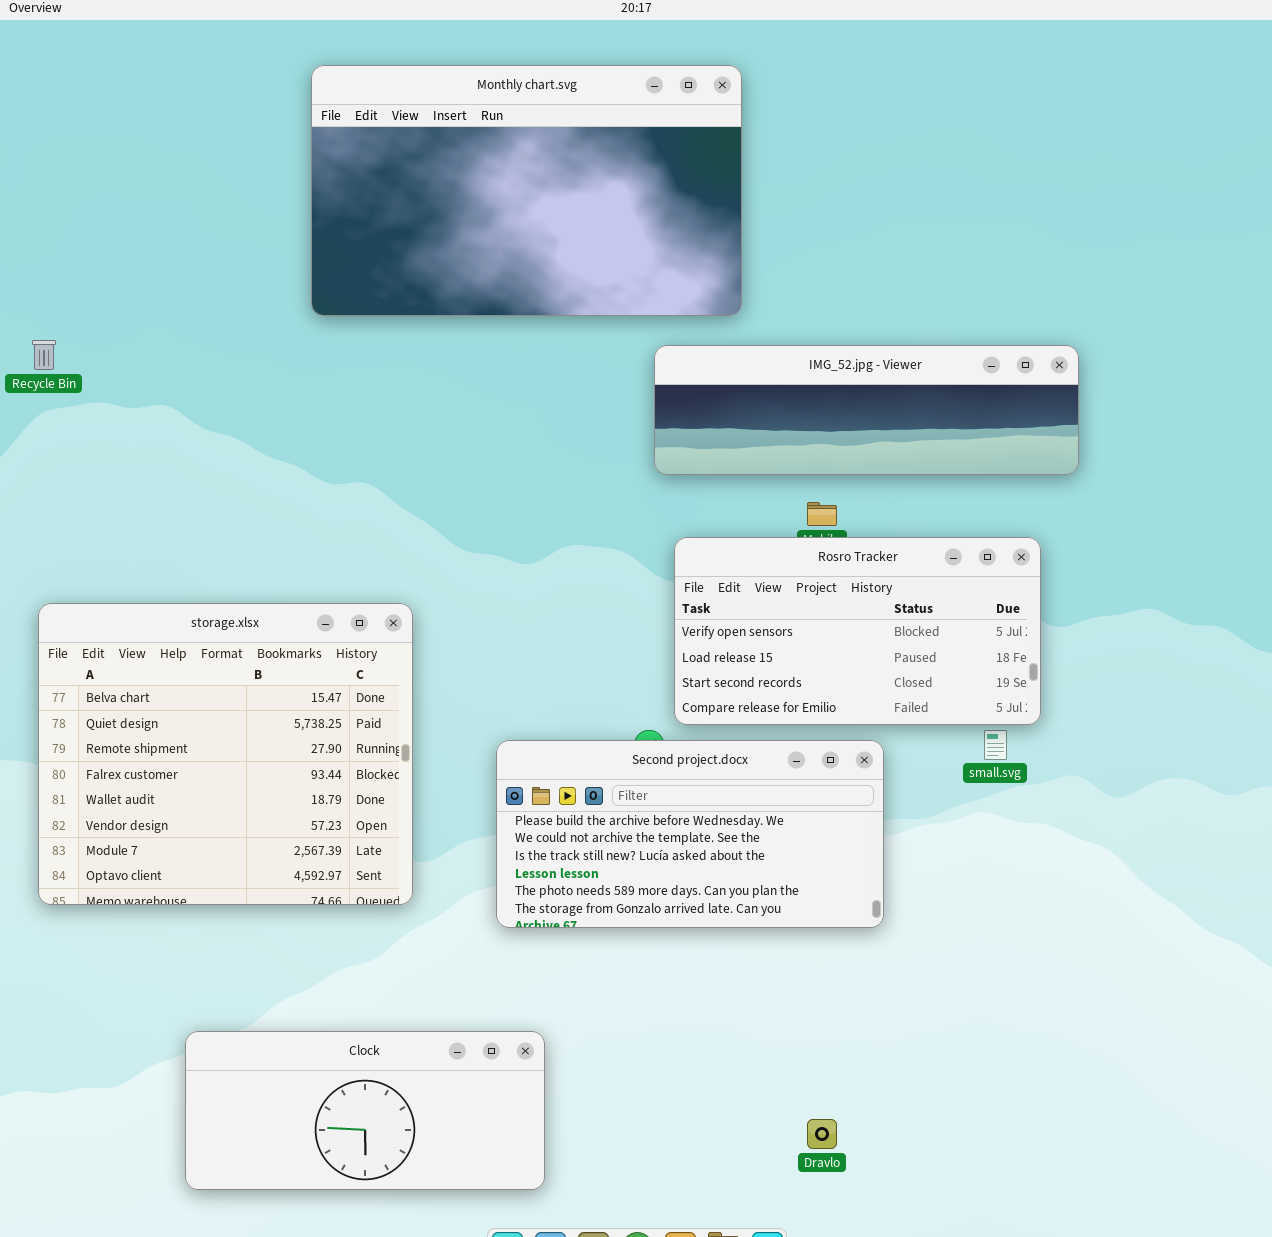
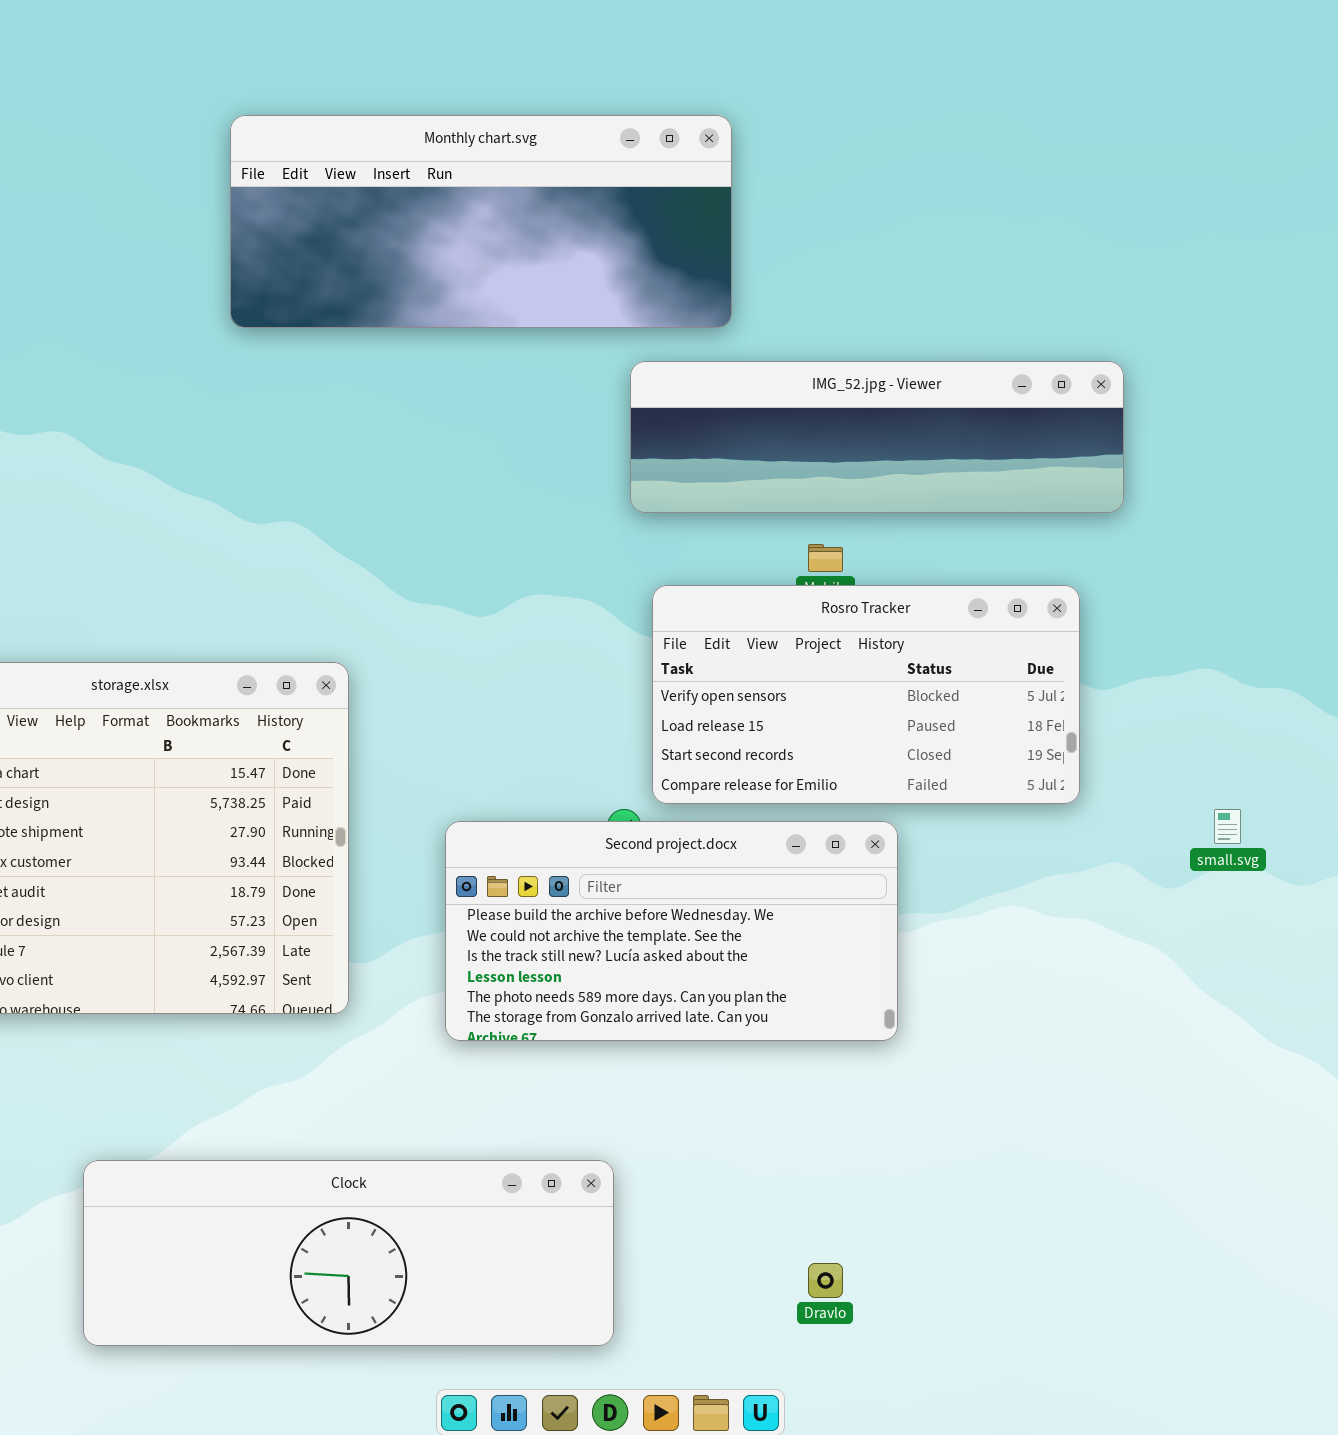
Monthly chart.svg: [311,65,742,316] -> [230,115,732,328], resized
small.svg: [984,730,1007,760] -> [1214,809,1241,844], moved
Clock: [185,1031,545,1190] -> [83,1160,614,1346], resized

